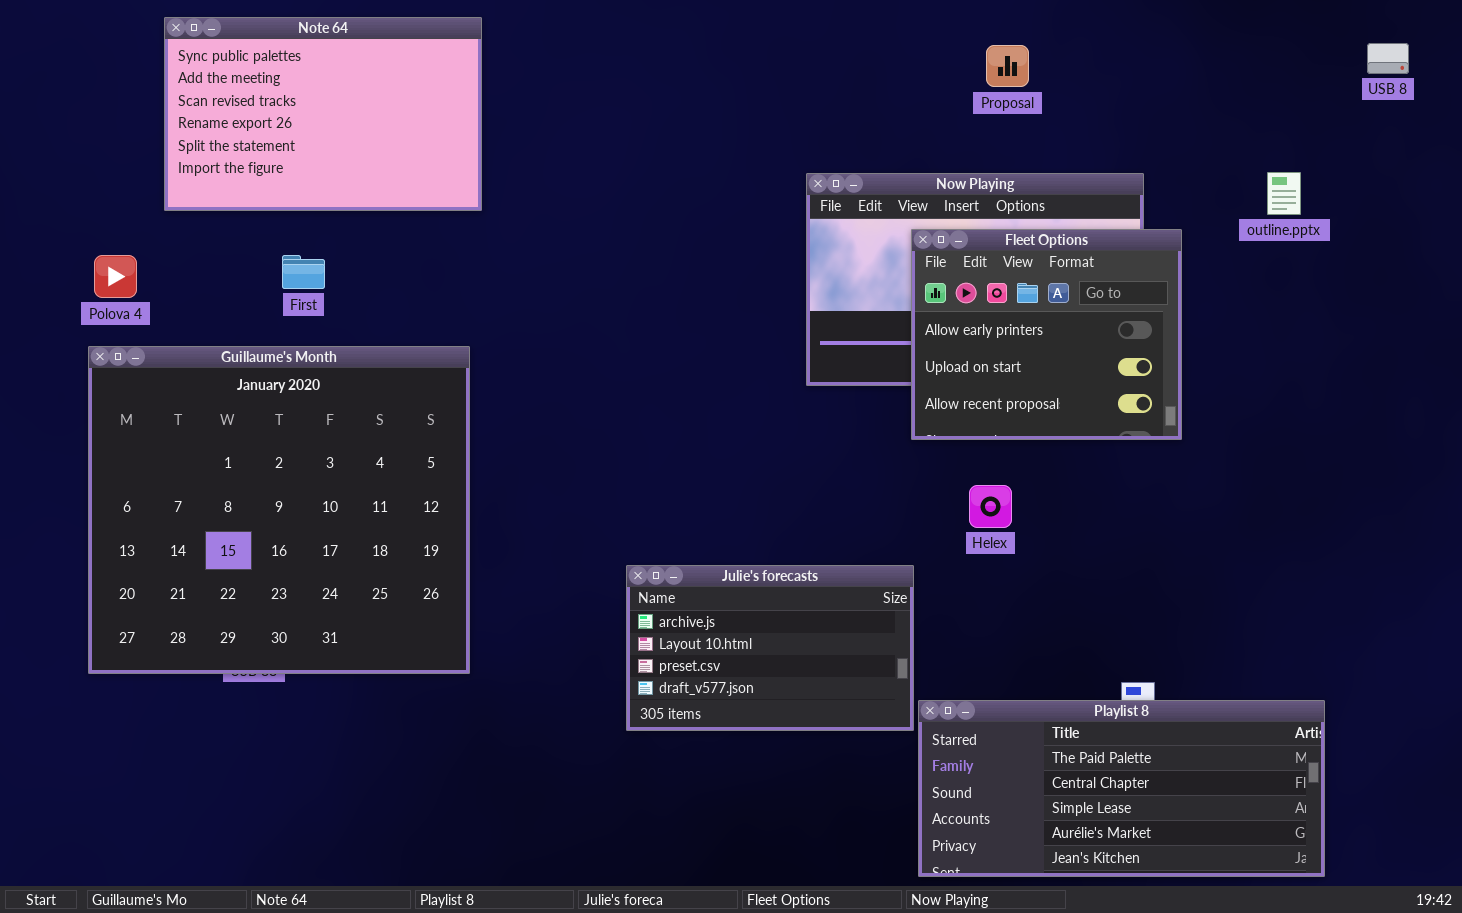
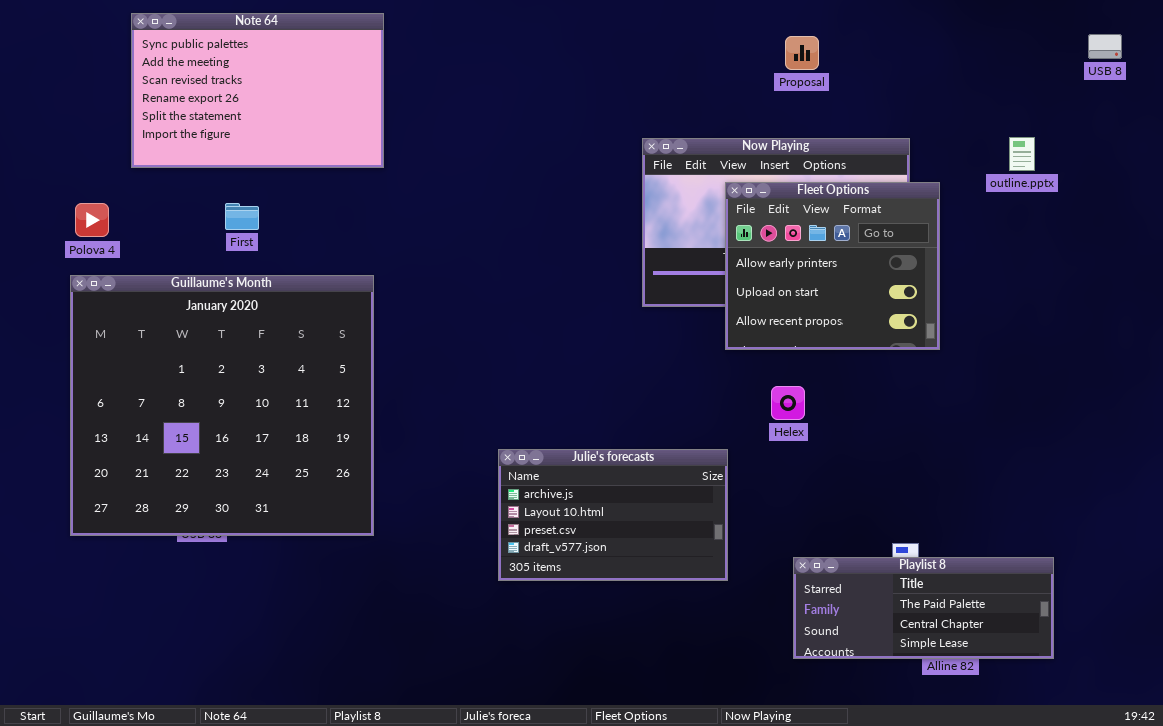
Playlist 8: [918,700,1325,877] -> [793,557,1054,659], resized

